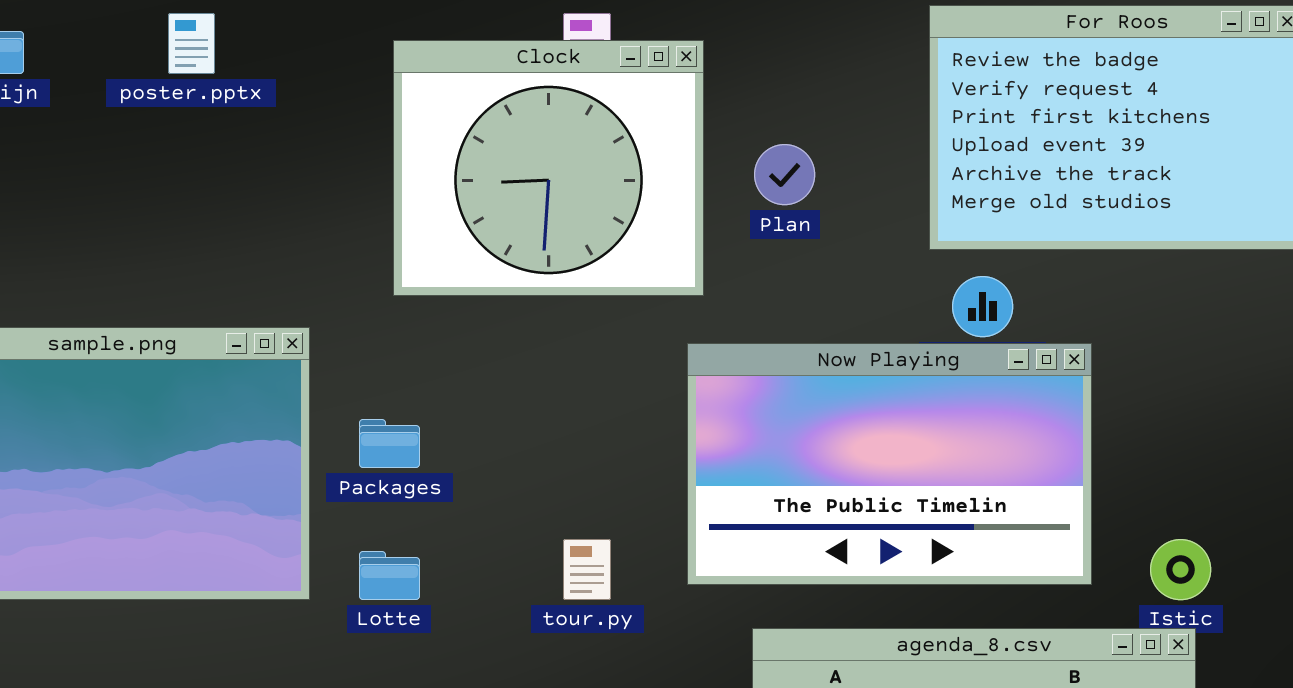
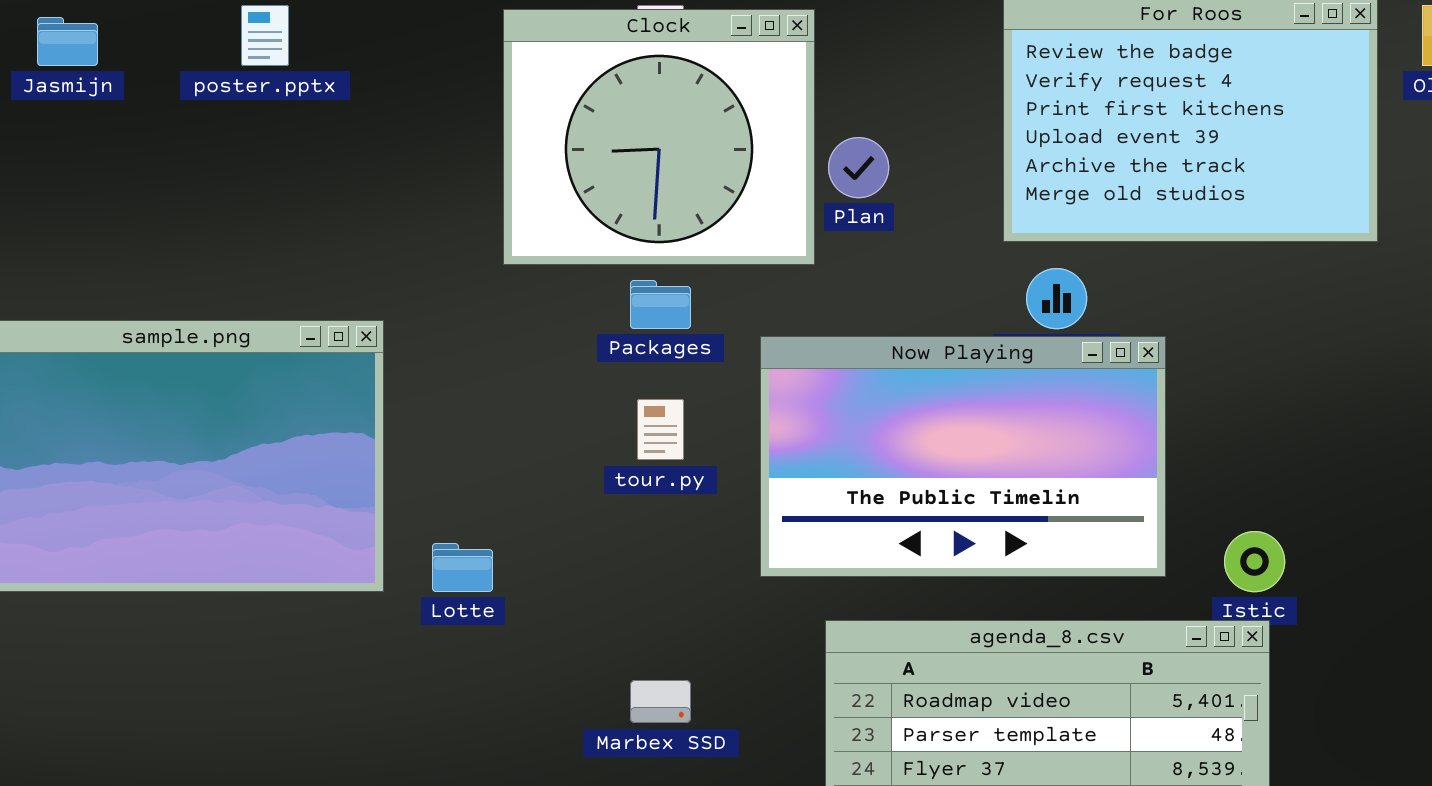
Clock: [393,40,704,296] -> [503,9,815,265], moved
Packages: [359,419,420,468] -> [630,280,691,329], moved
tour.py: [563,539,611,600] -> [637,399,684,460], moved

